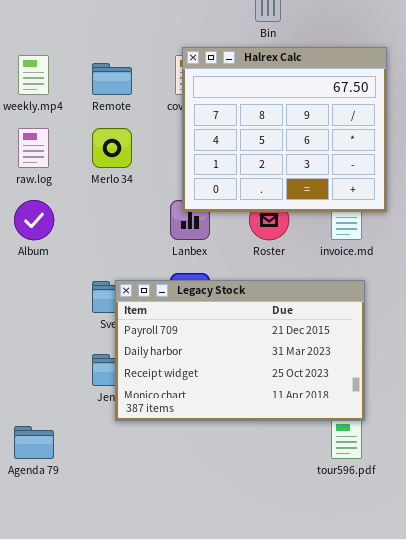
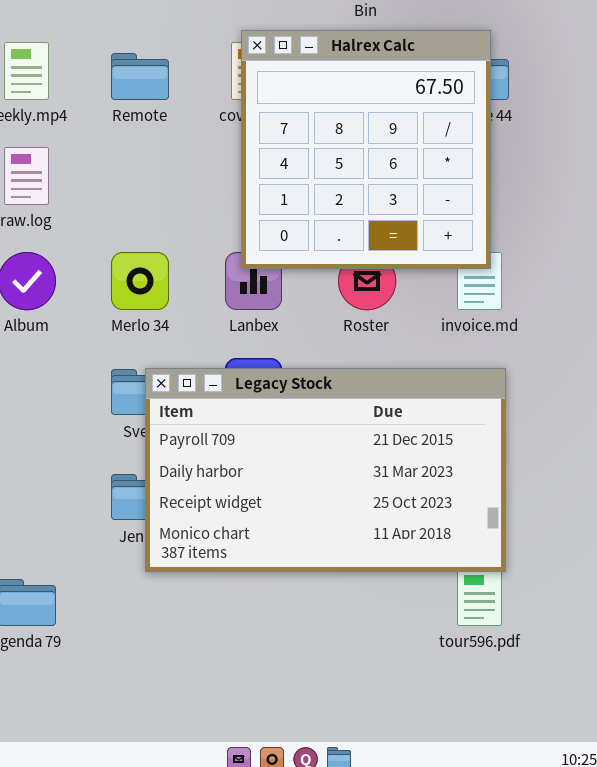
Halrex Calc: [182,47,387,212] -> [241,30,491,269], resized
Merlo 34: [92,128,132,168] -> [111,252,169,310], moved

